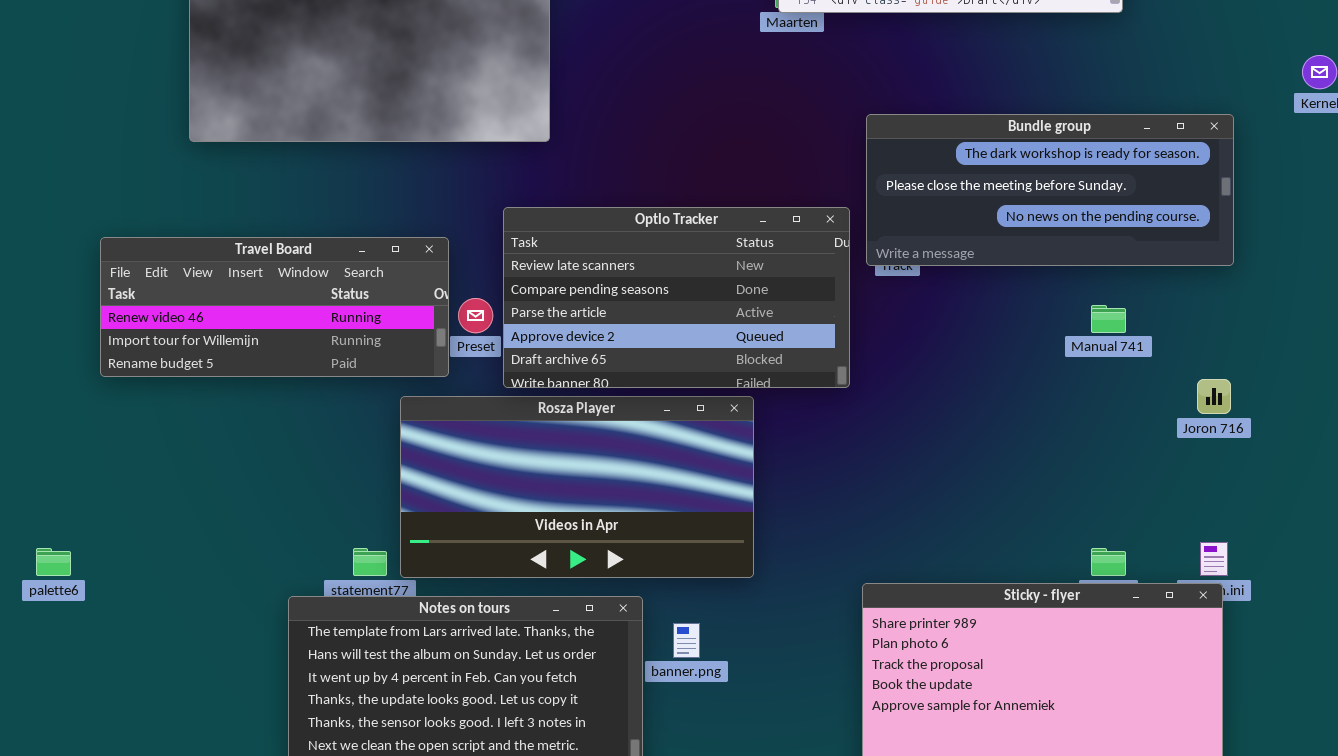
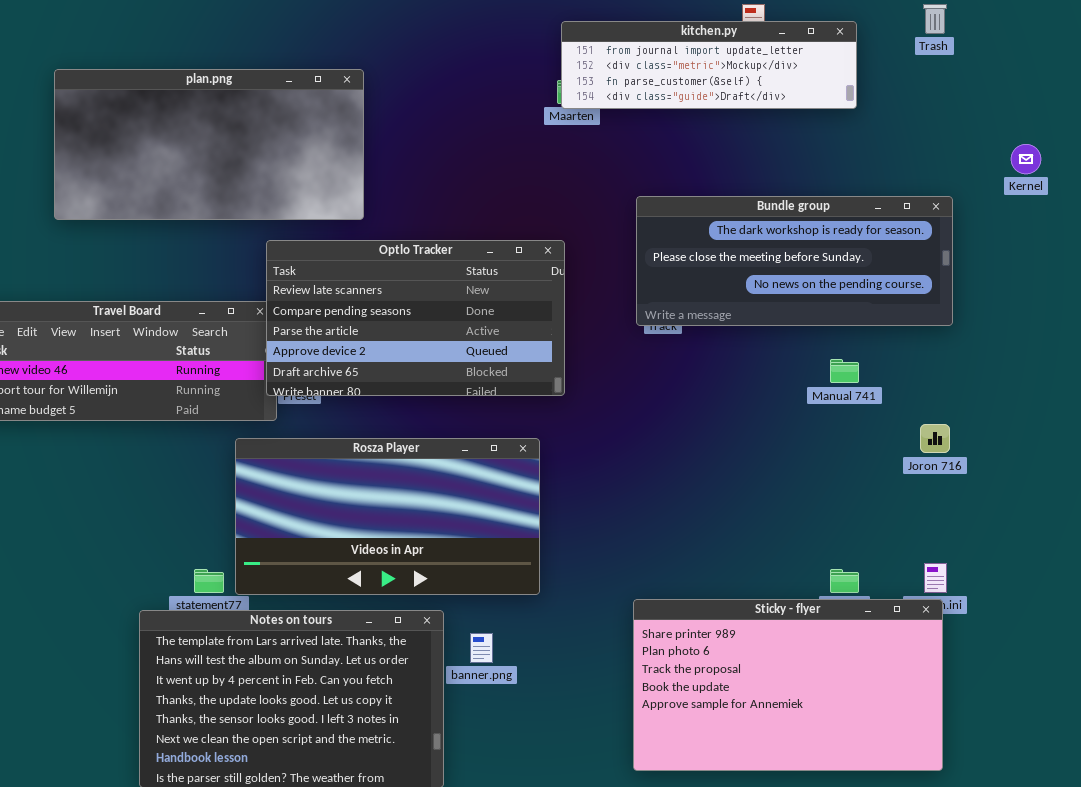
Optlo Tracker: [503,207,850,388] -> [266,240,565,396], moved

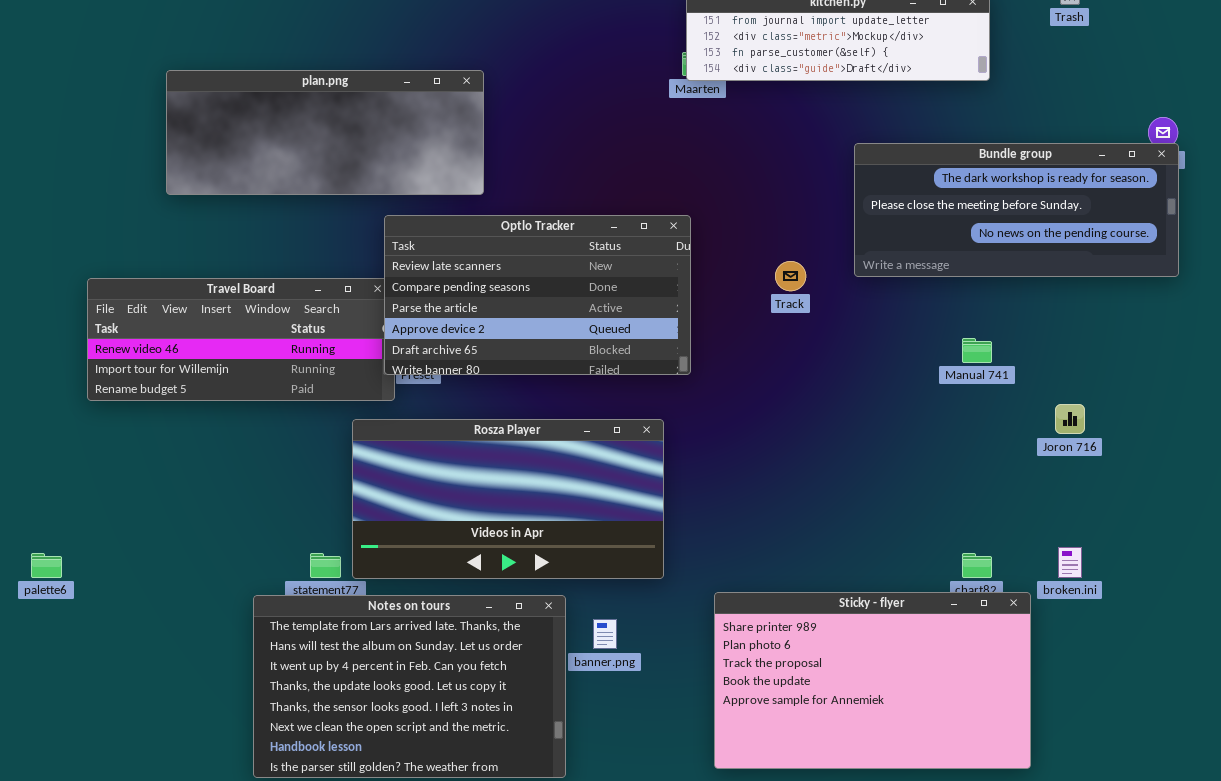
plan.png: [54,69,364,220] -> [166,70,484,195], resized
Bundle group: [636,196,953,326] -> [854,143,1179,277], moved
Sticky - flyer: [633,599,943,771] -> [714,592,1031,769], moved

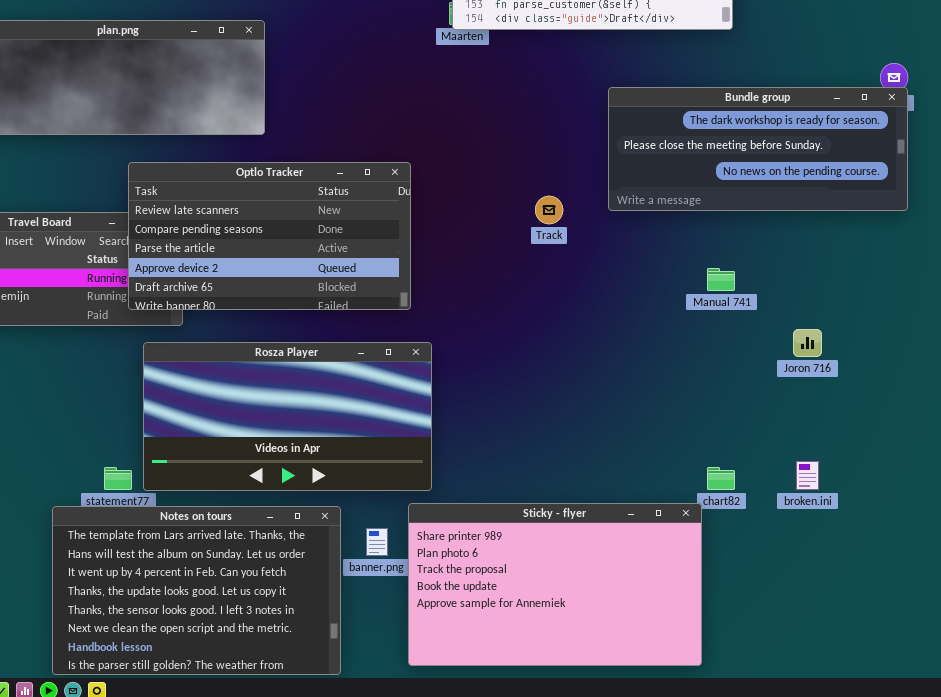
Optlo Tracker: [384,215,691,375] -> [128,162,411,310], moved
Sticky - flyer: [714,592,1031,769] -> [408,503,702,666], moved

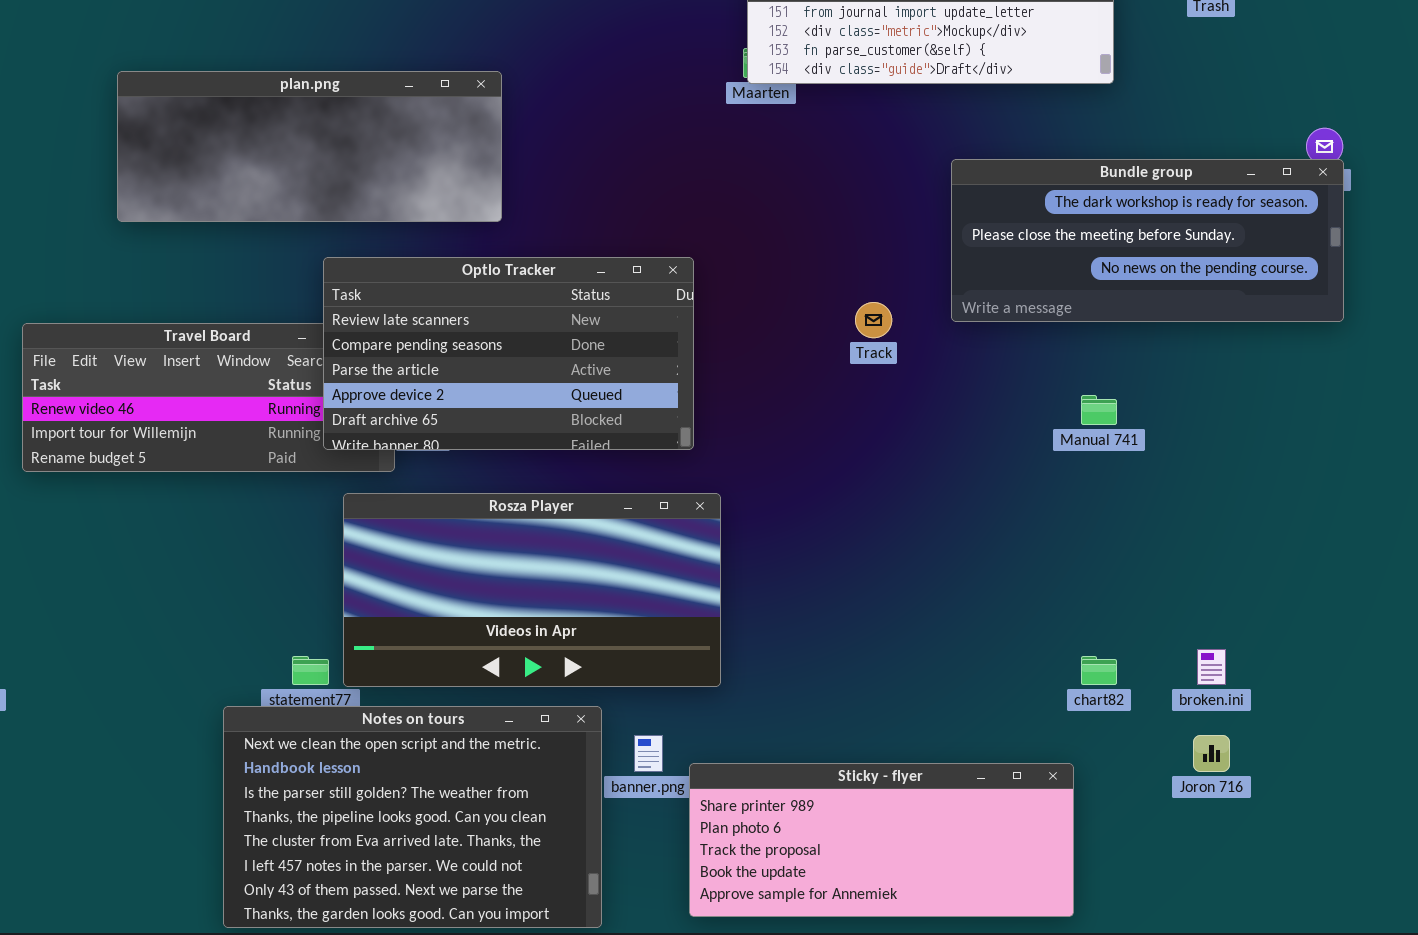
Joron 716: [793,329,822,357] -> [1193,735,1230,772], moved
Sticky - flyer: [408,503,702,666] -> [689,763,1074,917], resized
Notes on tours: [52,506,341,675] -> [223,706,602,928], scrolled down 5 rows

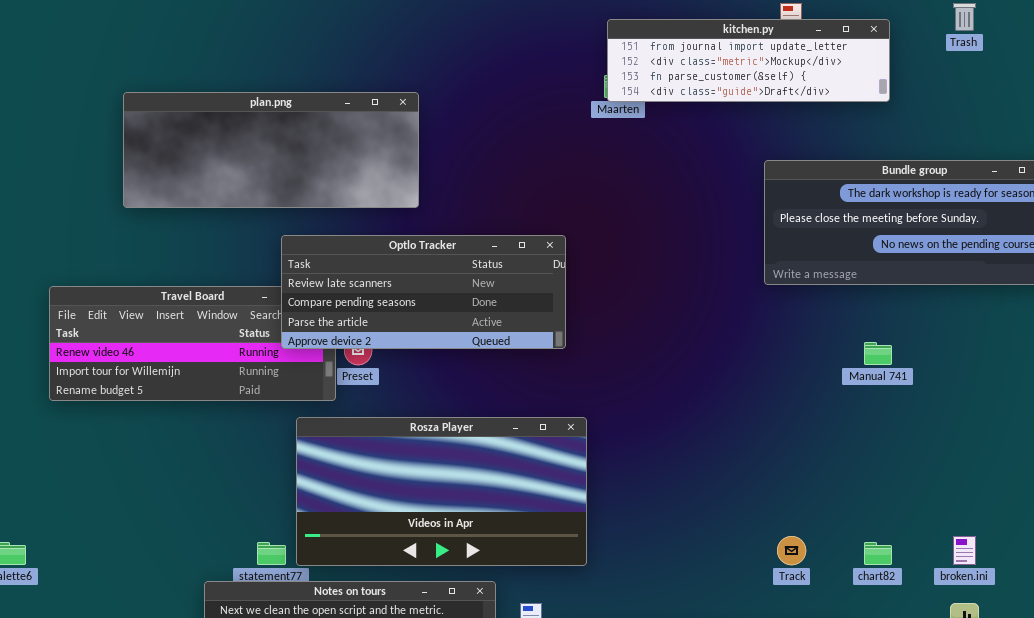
Optlo Tracker: [323,257,694,450] -> [281,235,566,349], resized
Track: [855,302,892,338] -> [777,536,806,565], moved

